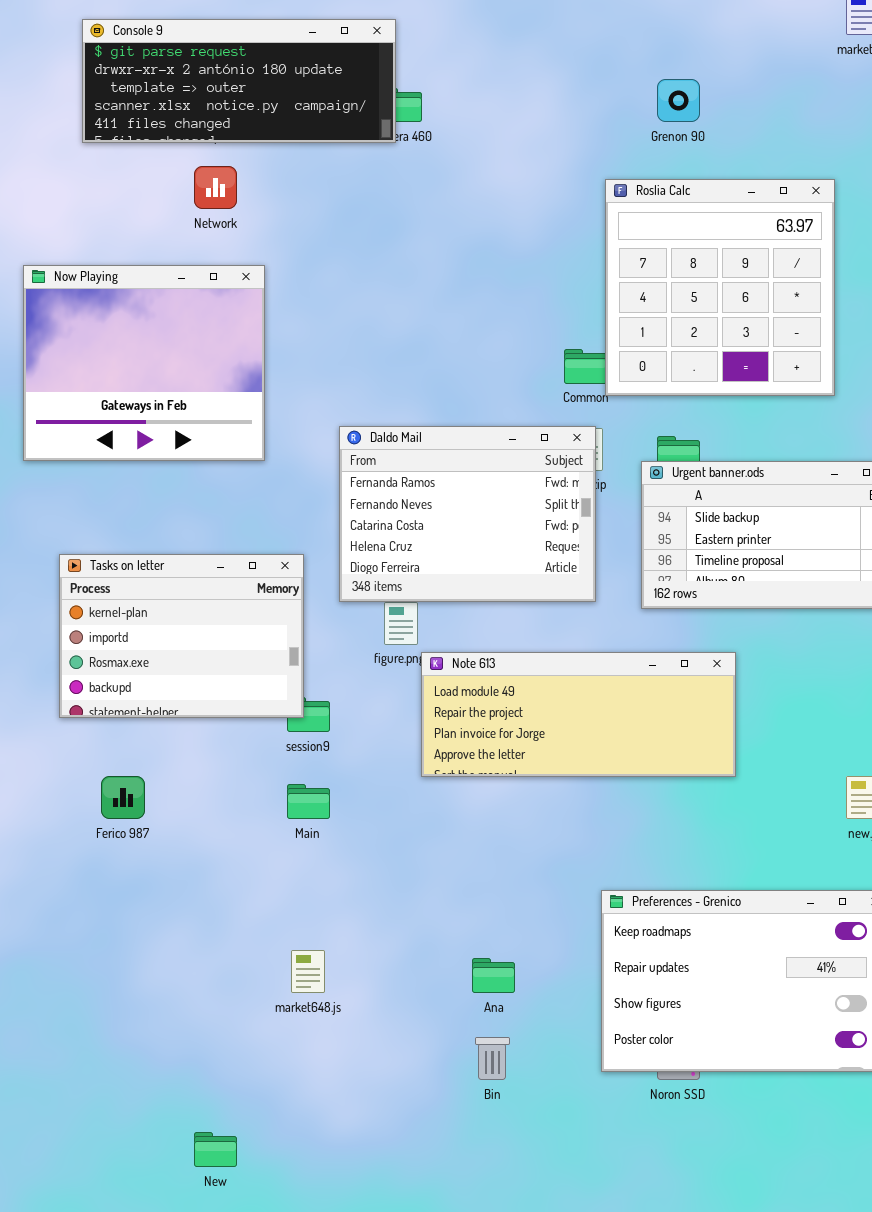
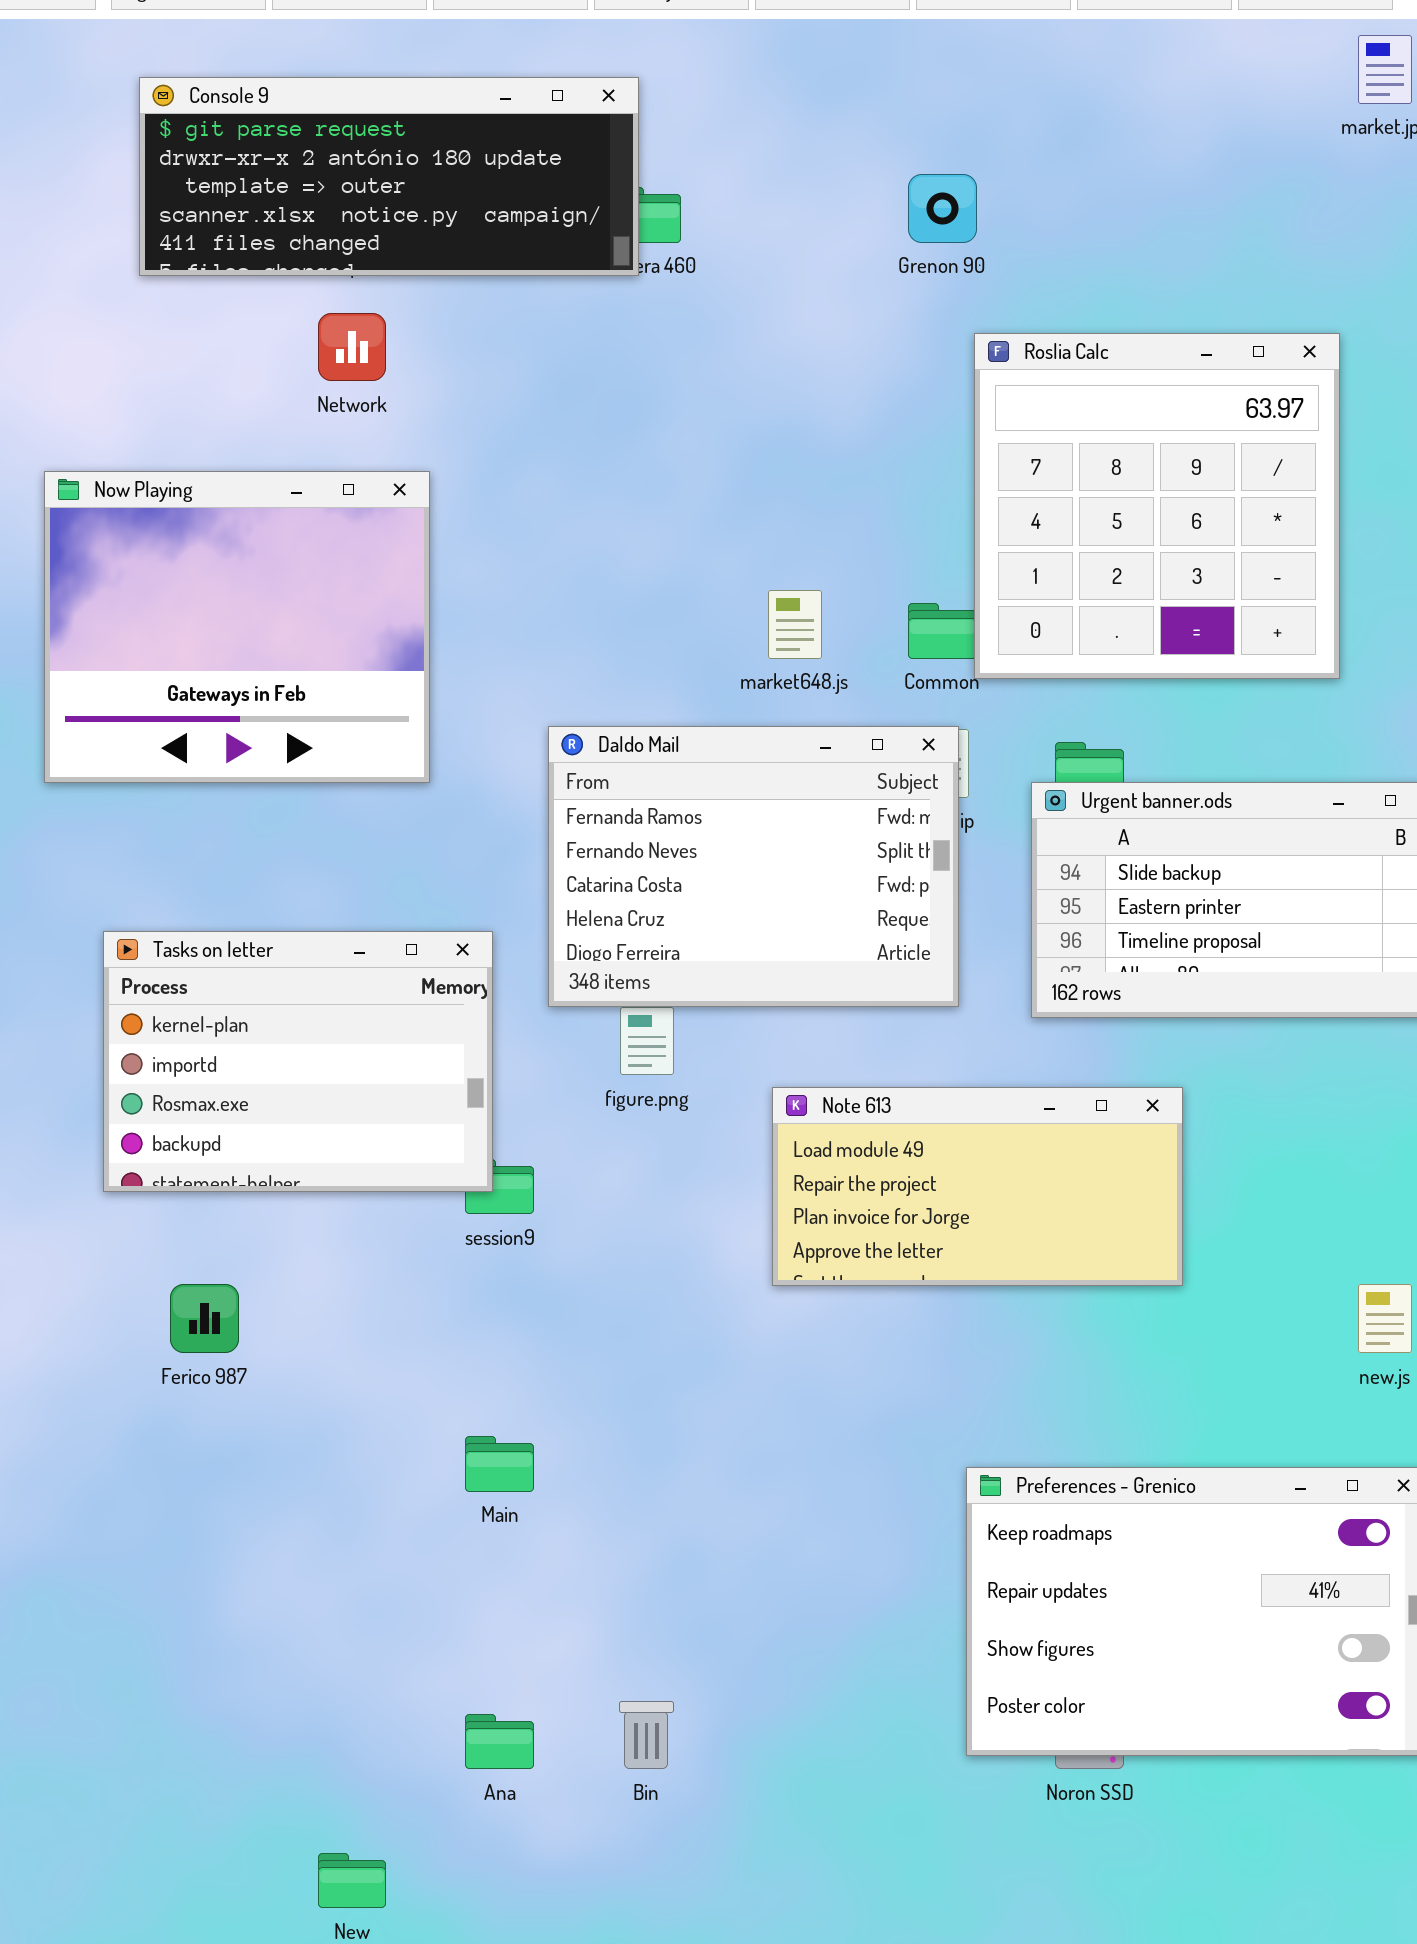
Grenon 90: [657,79,700,122] -> [908,174,977,243], moved
Note 613: [421,652,736,777] -> [772,1087,1183,1286], resized
Main: [287,784,330,819] -> [465,1436,534,1492], moved
market648.js: [291,950,325,993] -> [768,590,822,659], moved
Ana: [472,958,515,993] -> [465,1714,534,1769], moved
Bin: [475,1037,510,1080] -> [619,1701,674,1769], moved

